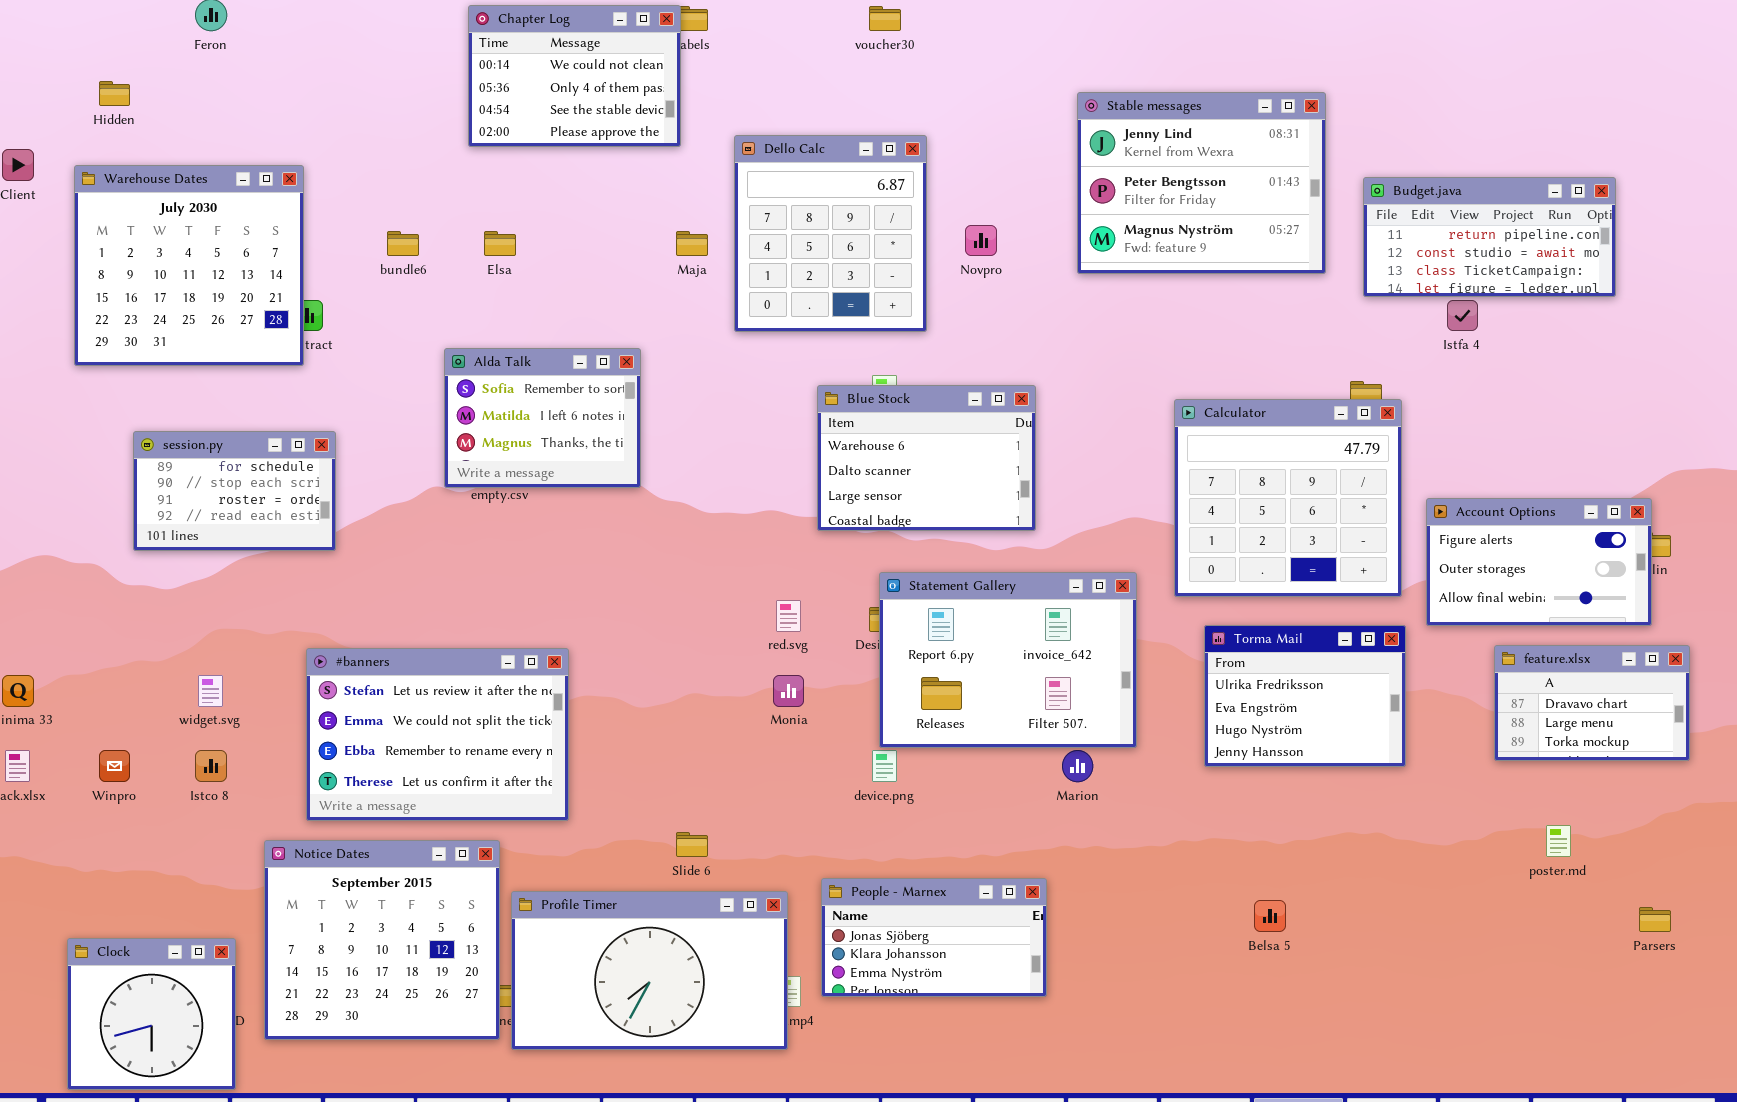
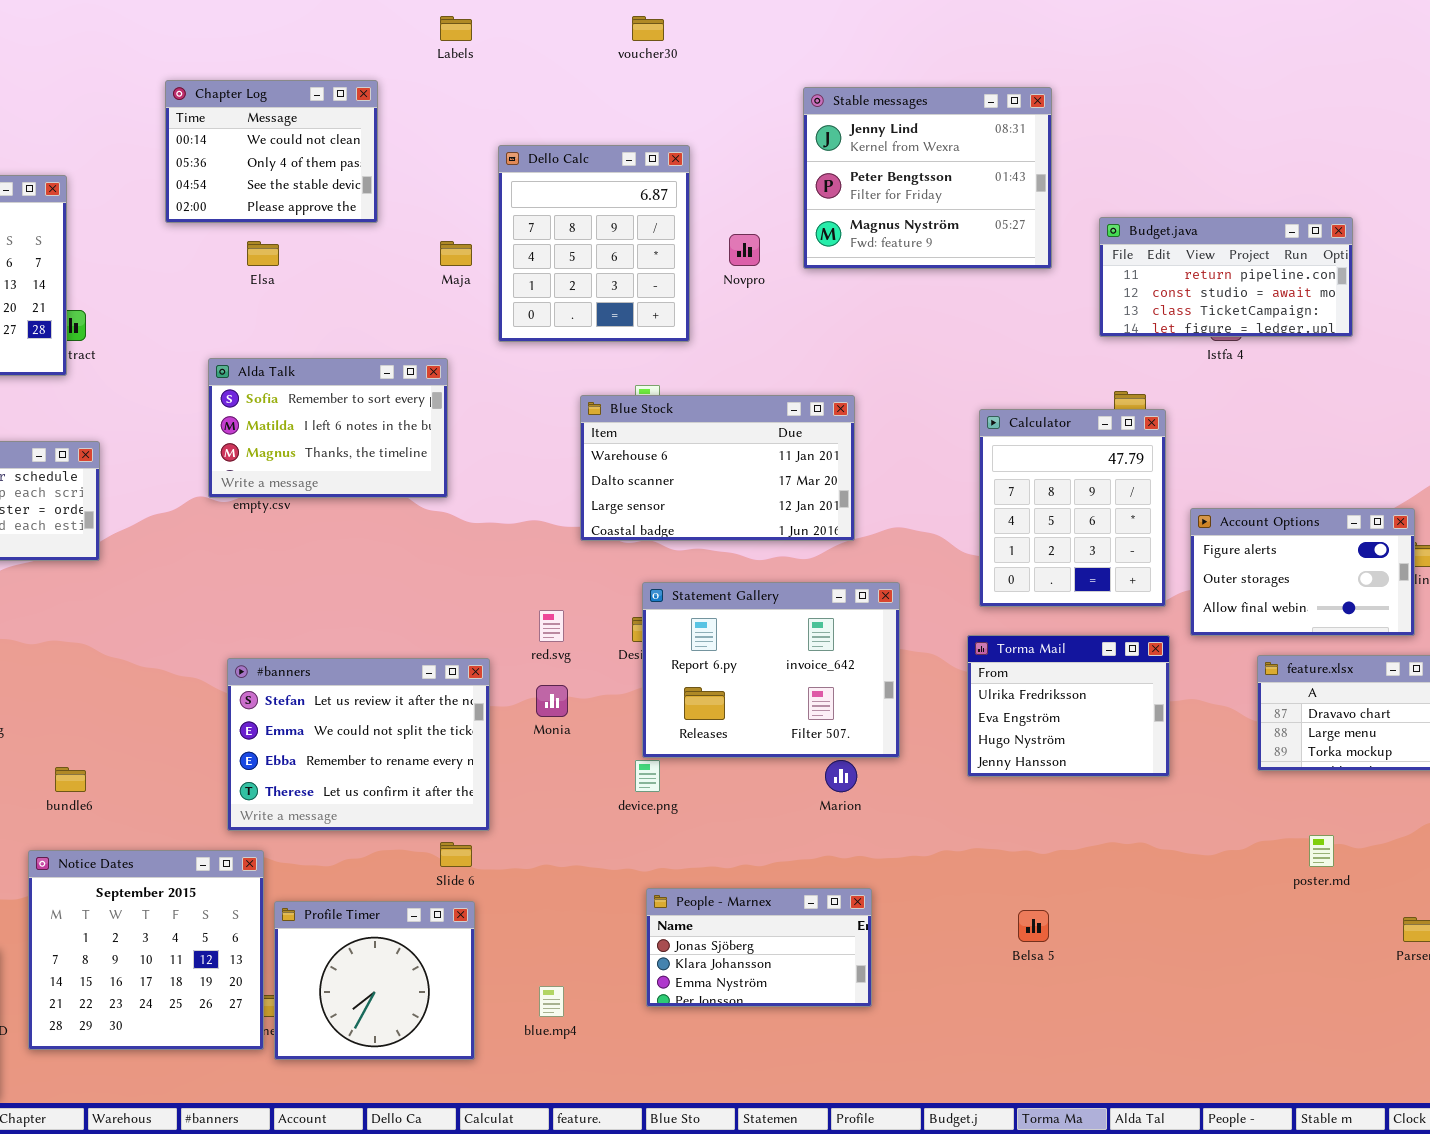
Chapter Log: [468,5,681,147] -> [165,80,378,223], moved
Stable messages: [1077,92,1326,274] -> [803,87,1052,269], moved
Budget.java: [1363,177,1616,297] -> [1099,217,1353,337], moved
bundle6: [387,231,419,256] -> [55,767,86,792], moved
Alda Talk: [444,348,641,488] -> [208,358,448,498], resized
Blue Stock: [817,385,1036,531] -> [580,395,855,541], resized
Calculator: [1174,399,1402,597] -> [979,409,1166,607], resized
#banners: [306,648,569,821] -> [227,658,490,831], moved
People - Marnex: [821,878,1047,997] -> [646,888,872,1007], moved
Profile Timer: [511,891,788,1050] -> [274,901,475,1060], resized

